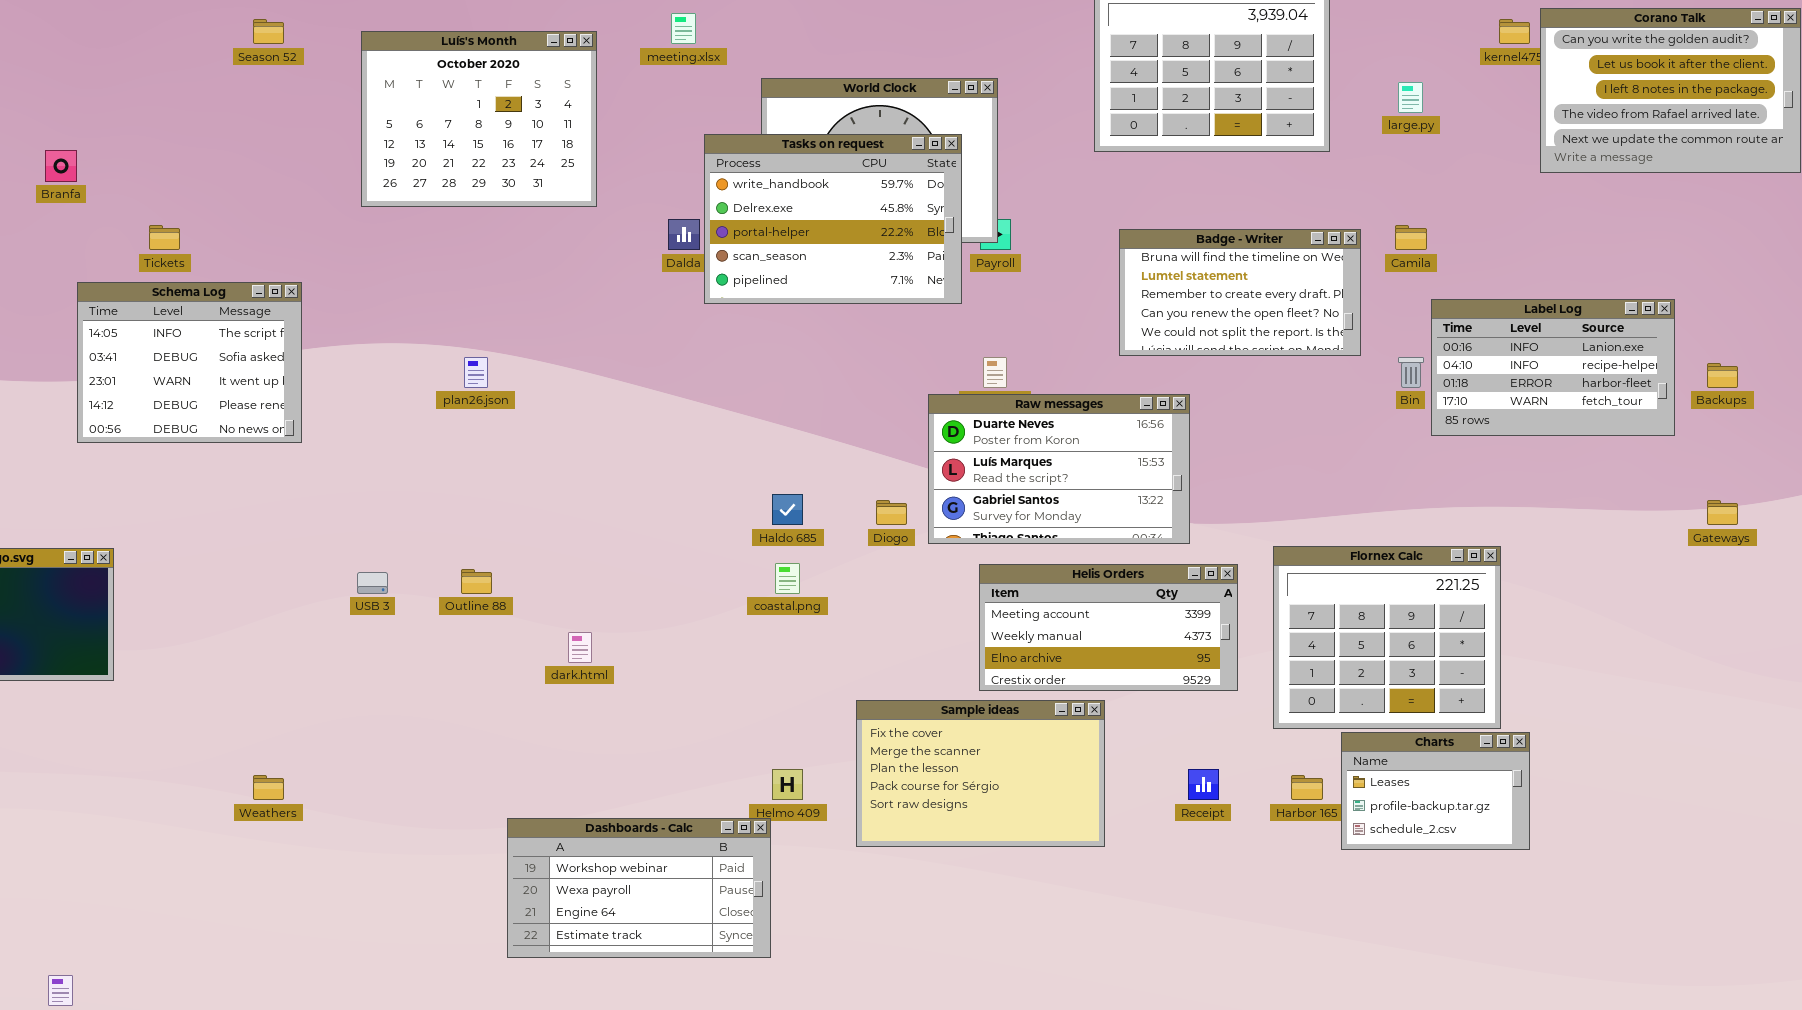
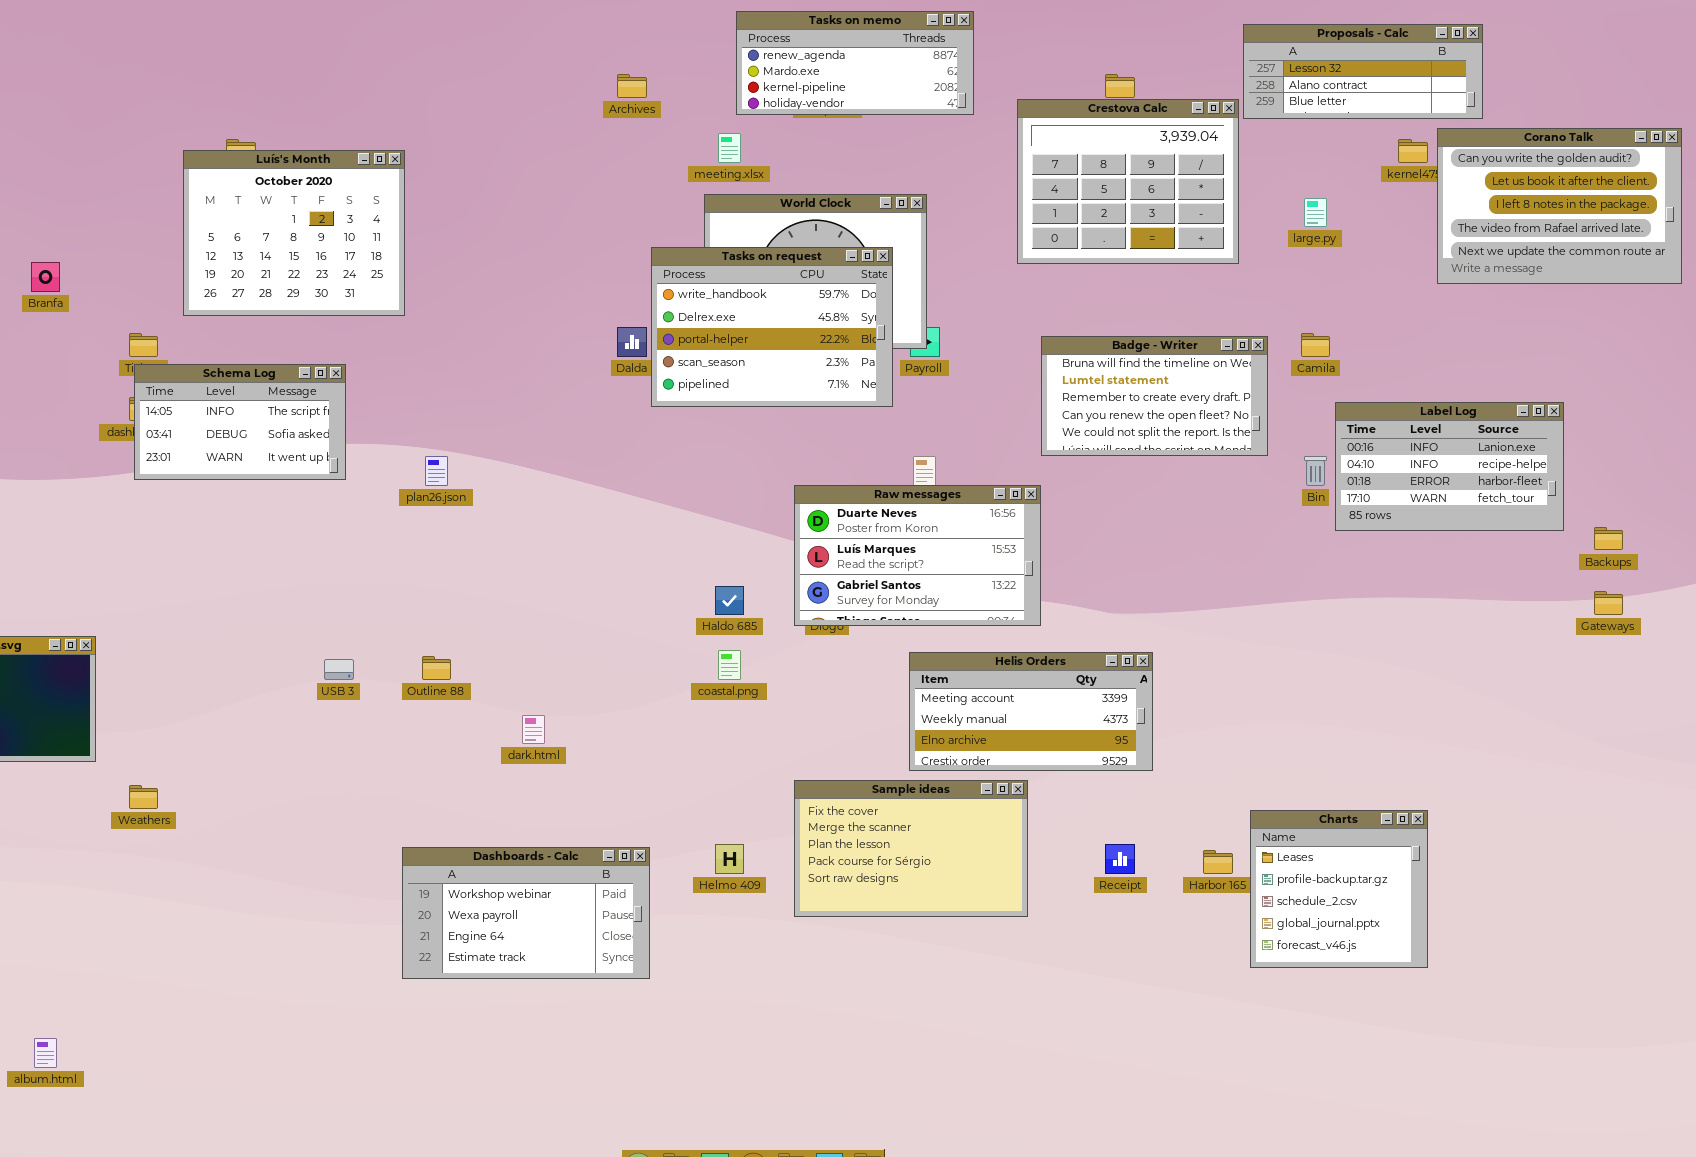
meeting.xlsx: [671,13,696,44] -> [718,133,741,163], moved
Luís's Month: [361,31,597,207] -> [183,150,405,316], moved
Schema Log: [77,282,302,443] -> [134,364,346,480], moved, resized
Backups: [1707,363,1738,388] -> [1594,527,1623,550], moved
Raw messages: [928,394,1190,544] -> [794,485,1041,626], moved
Flornex Calc: [1273,546,1501,729] -> none, closed
Charts: [1341,732,1530,850] -> [1250,810,1428,968], resized
Weathers: [253,775,284,800] -> [129,785,158,809], moved
Dashboards - Calc: [507,818,771,958] -> [402,847,650,979], moved

